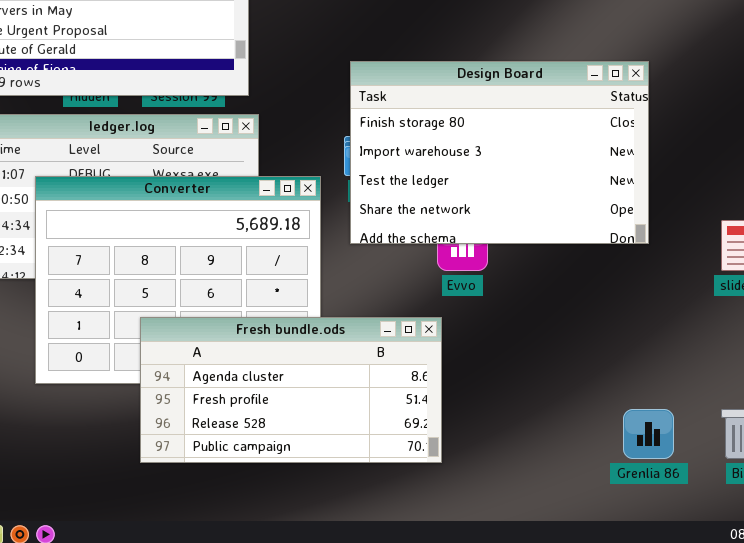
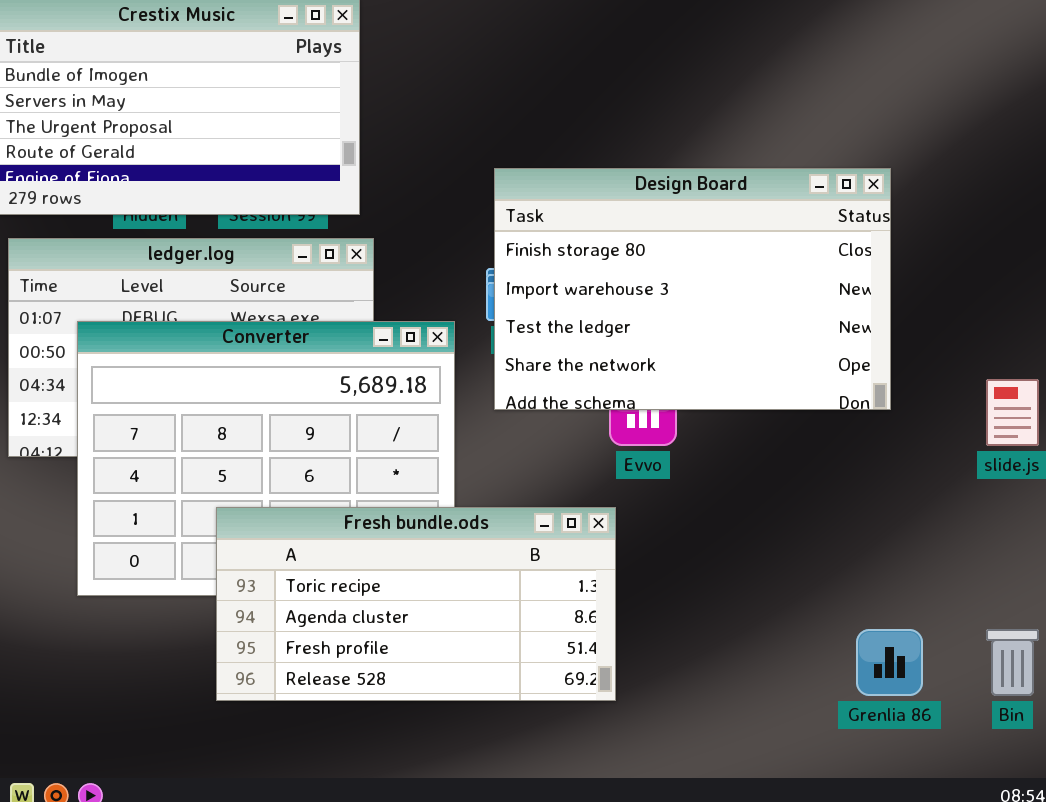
Fresh bundle.ods: [140,317,442,463] -> [216,507,616,701], scrolled up 1 row

